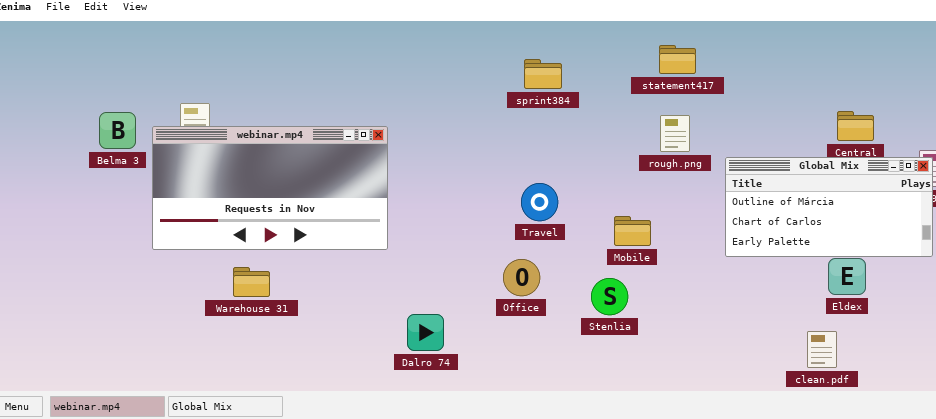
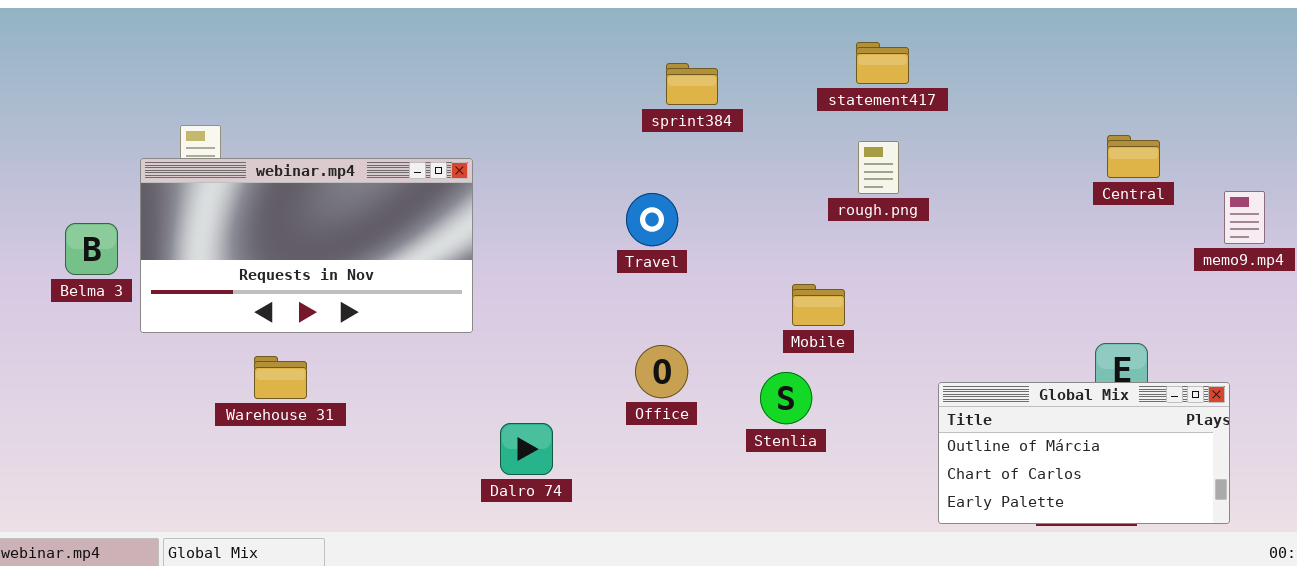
Belma 3: [99,112,136,149] -> [65,223,118,275], moved
Global Mix: [725,157,933,257] -> [938,382,1230,524], moved
Travel: [521,183,558,221] -> [626,193,678,246], moved

